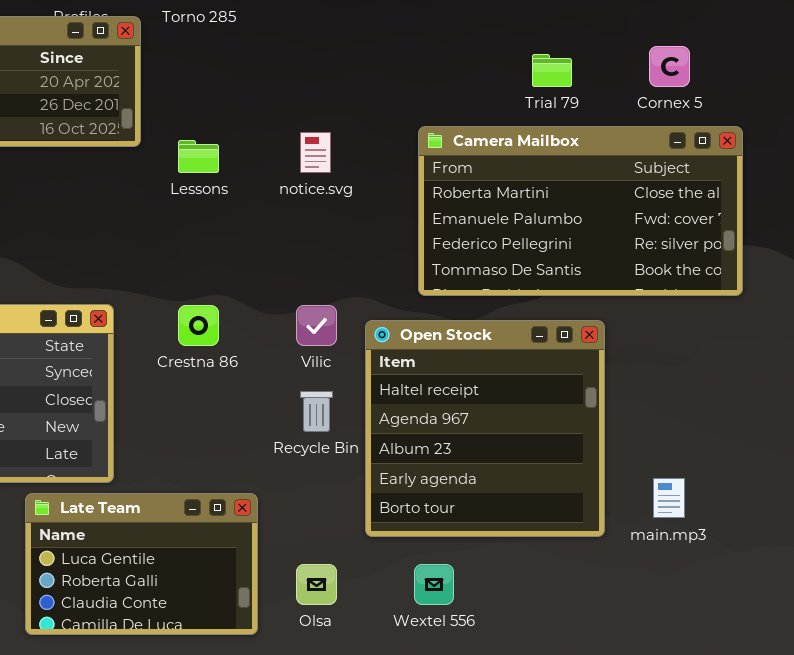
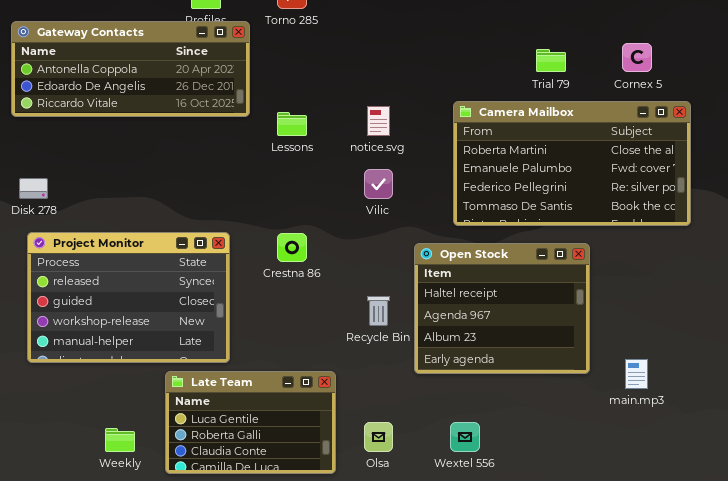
Vilic: [296,305,337,346] -> [364,169,393,199], moved
Open Stock: [365,320,605,537] -> [414,243,590,374], resized

